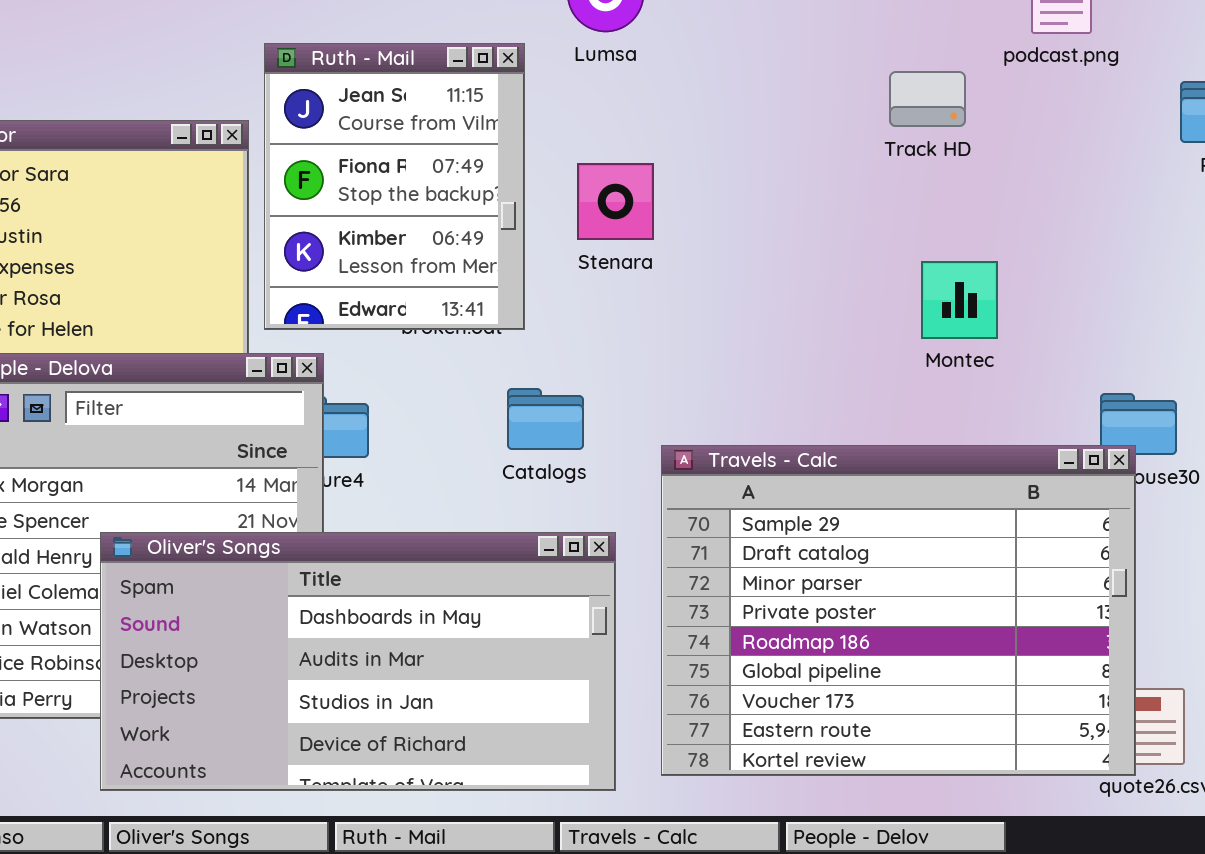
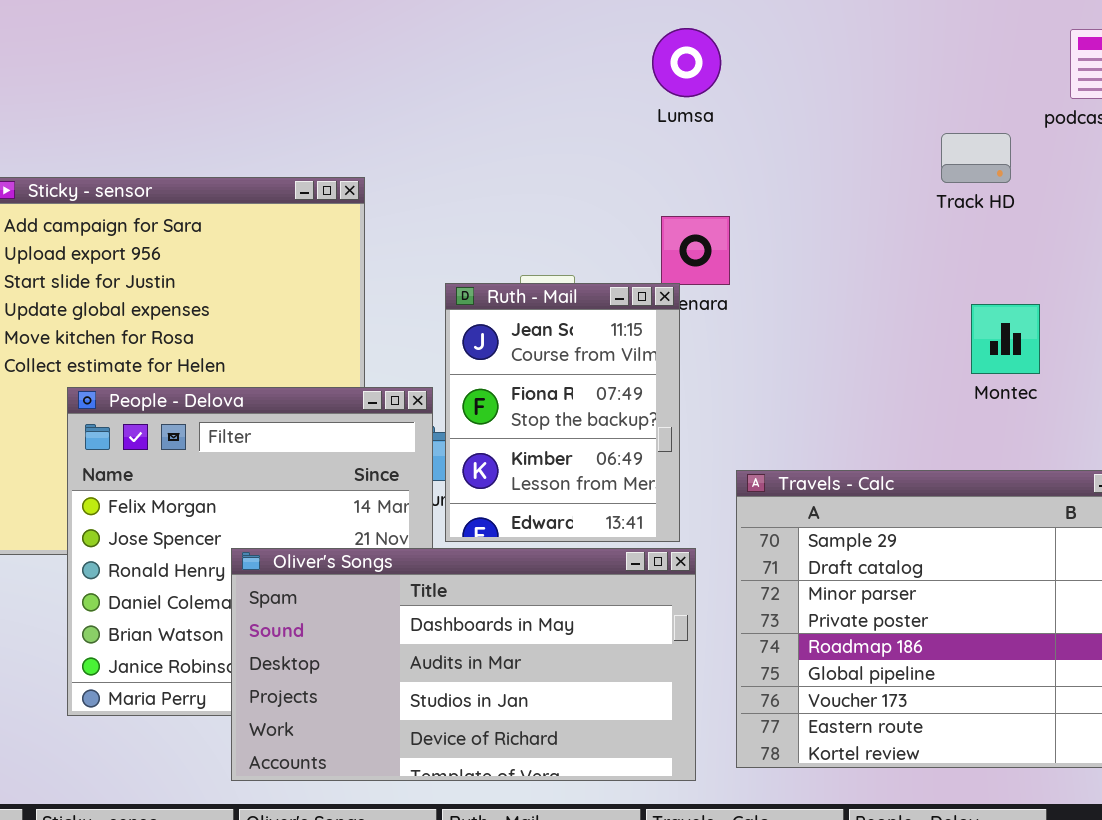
Ruth - Mail: [264,43,525,330] -> [445,283,680,542], moved

